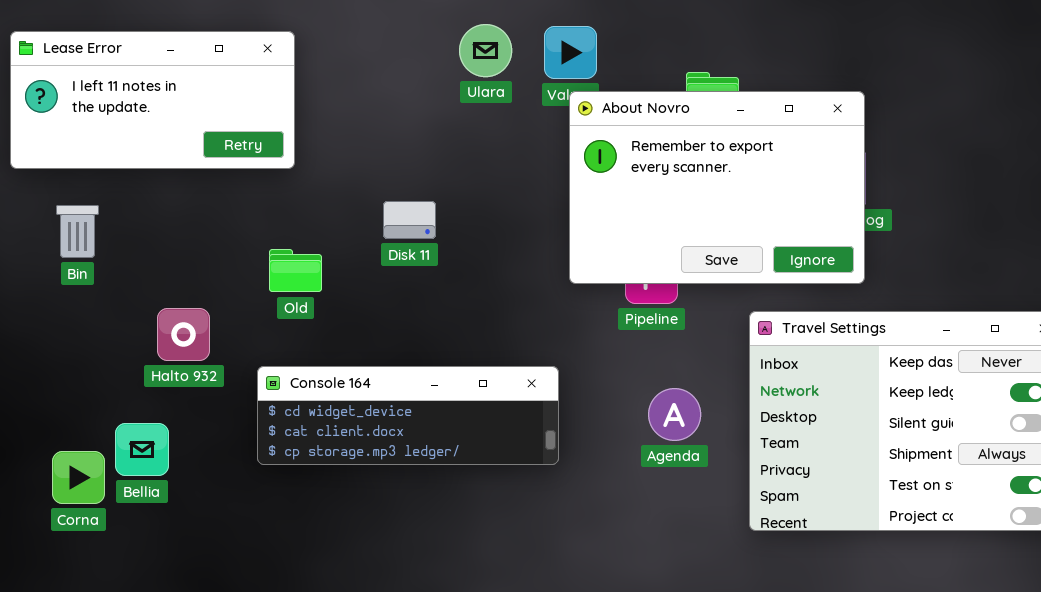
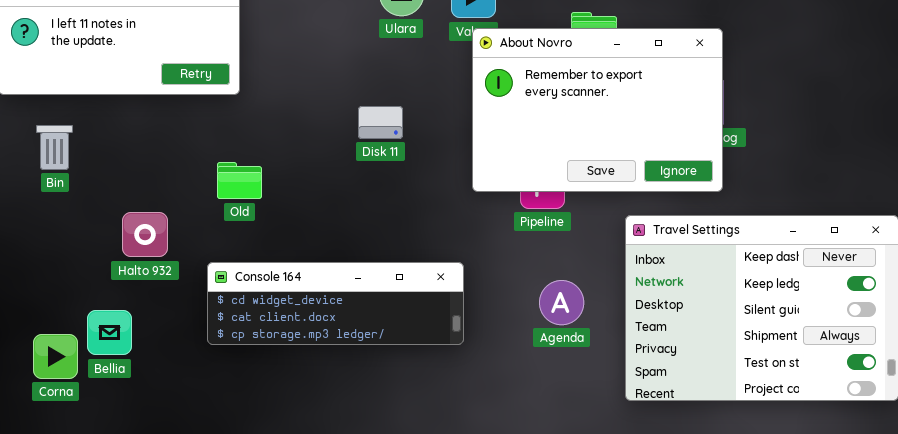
Disk 11: [383,201,436,239] -> [358,106,403,139], moved

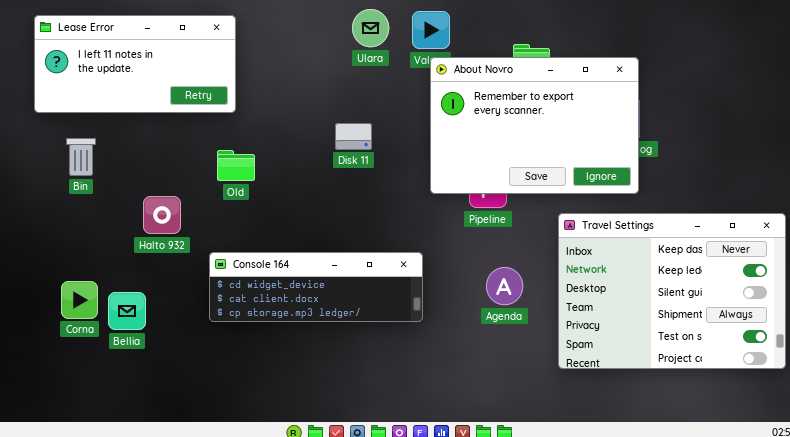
Old: [217,162,262,199] -> [217,150,255,181], moved
Halto 932: [122,212,168,257] -> [143,196,181,234], moved
Corna: [33,334,78,379] -> [61,281,98,319], moved

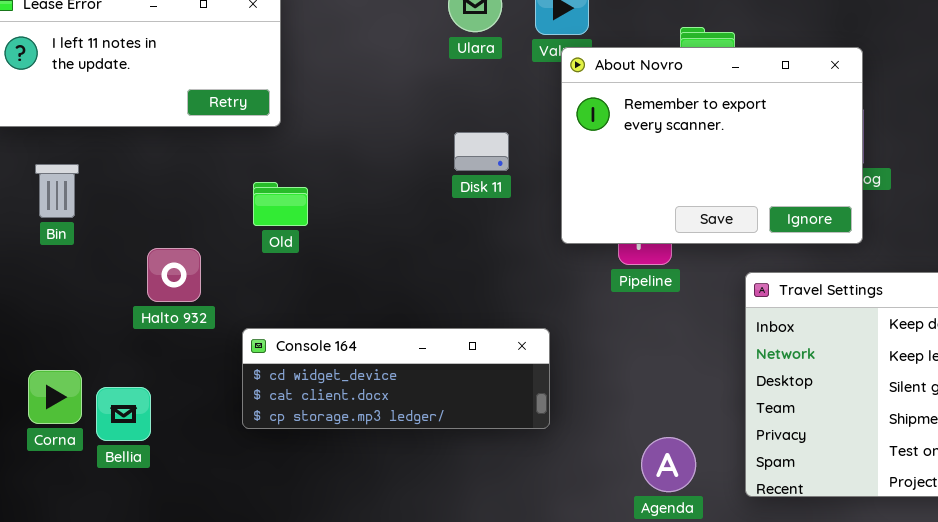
Disk 11: [335,123,372,150] -> [454,132,509,171], moved
Agenda: [486,267,523,305] -> [641,437,696,492], moved

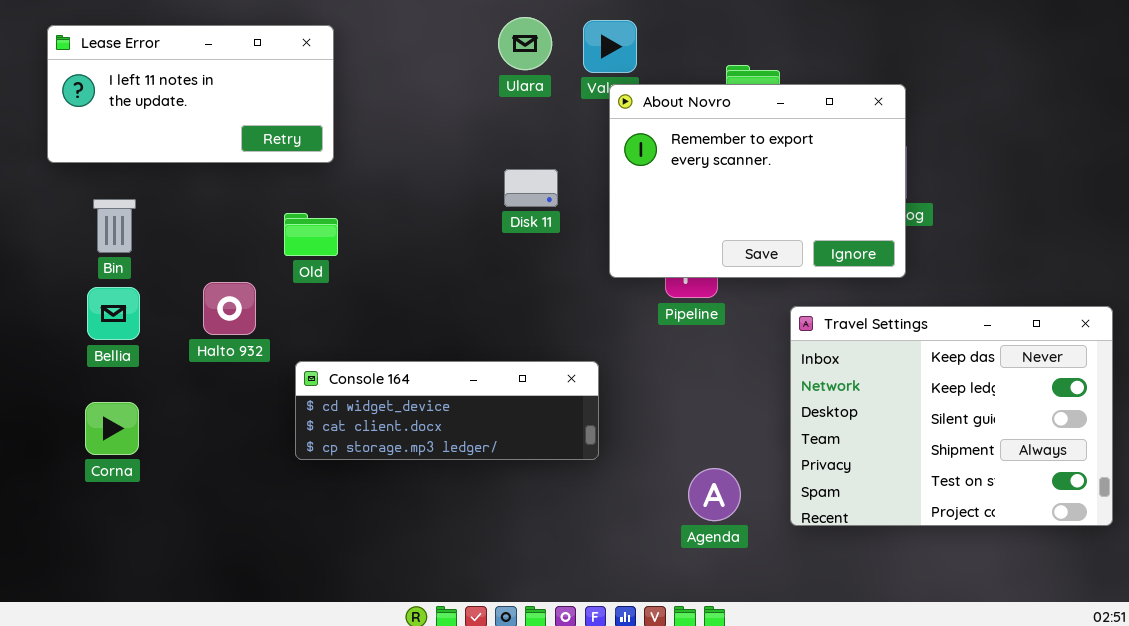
Old: [253,182,308,226] -> [284,213,338,256], moved
Bellia: [96,387,151,441] -> [87,287,140,340], moved

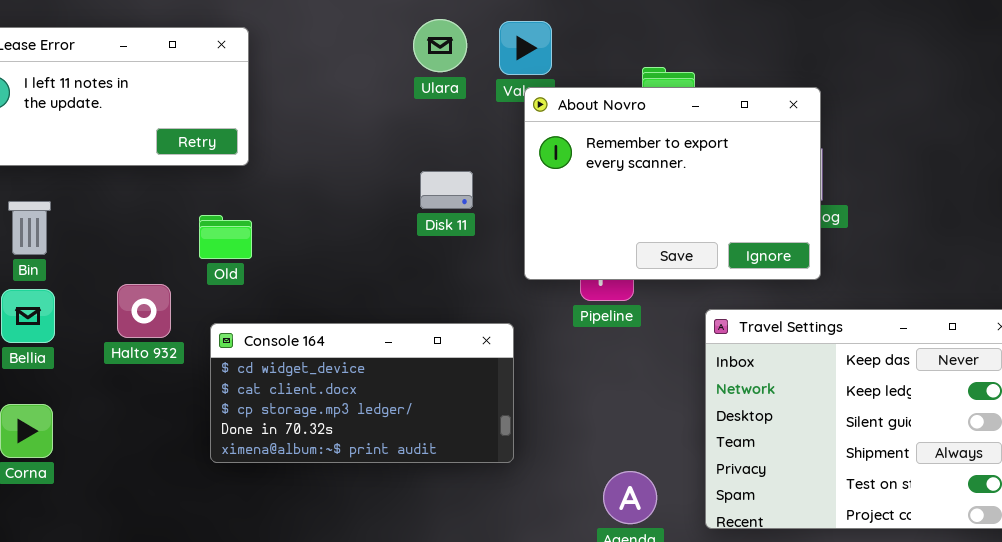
Console 164: [295,361,599,460] -> [210,323,514,463], resized

